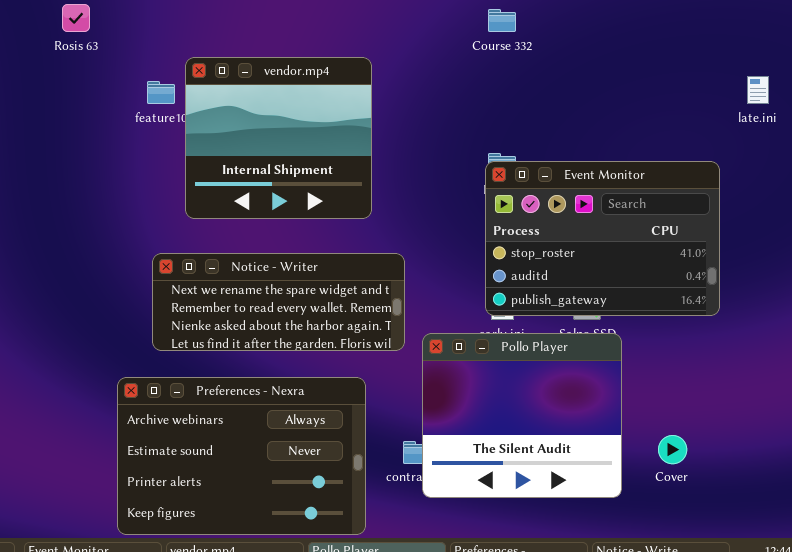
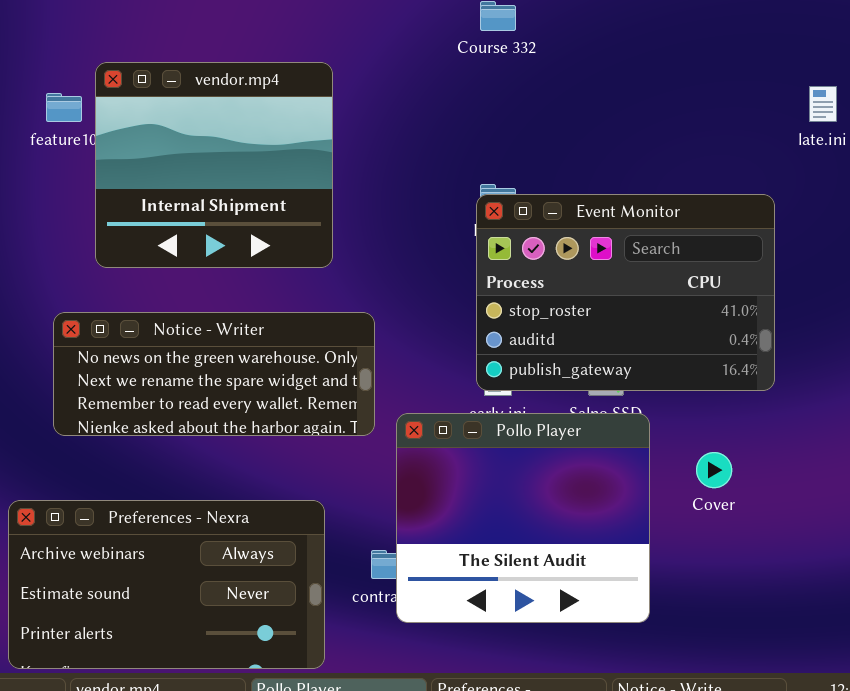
Notice - Writer: [152,253,405,351] -> [53,312,375,436], scrolled up 1 row
Preferences - Nexra: [117,377,366,535] -> [8,500,325,669], resized
Cover: [658,435,687,464] -> [696,452,732,488], moved

